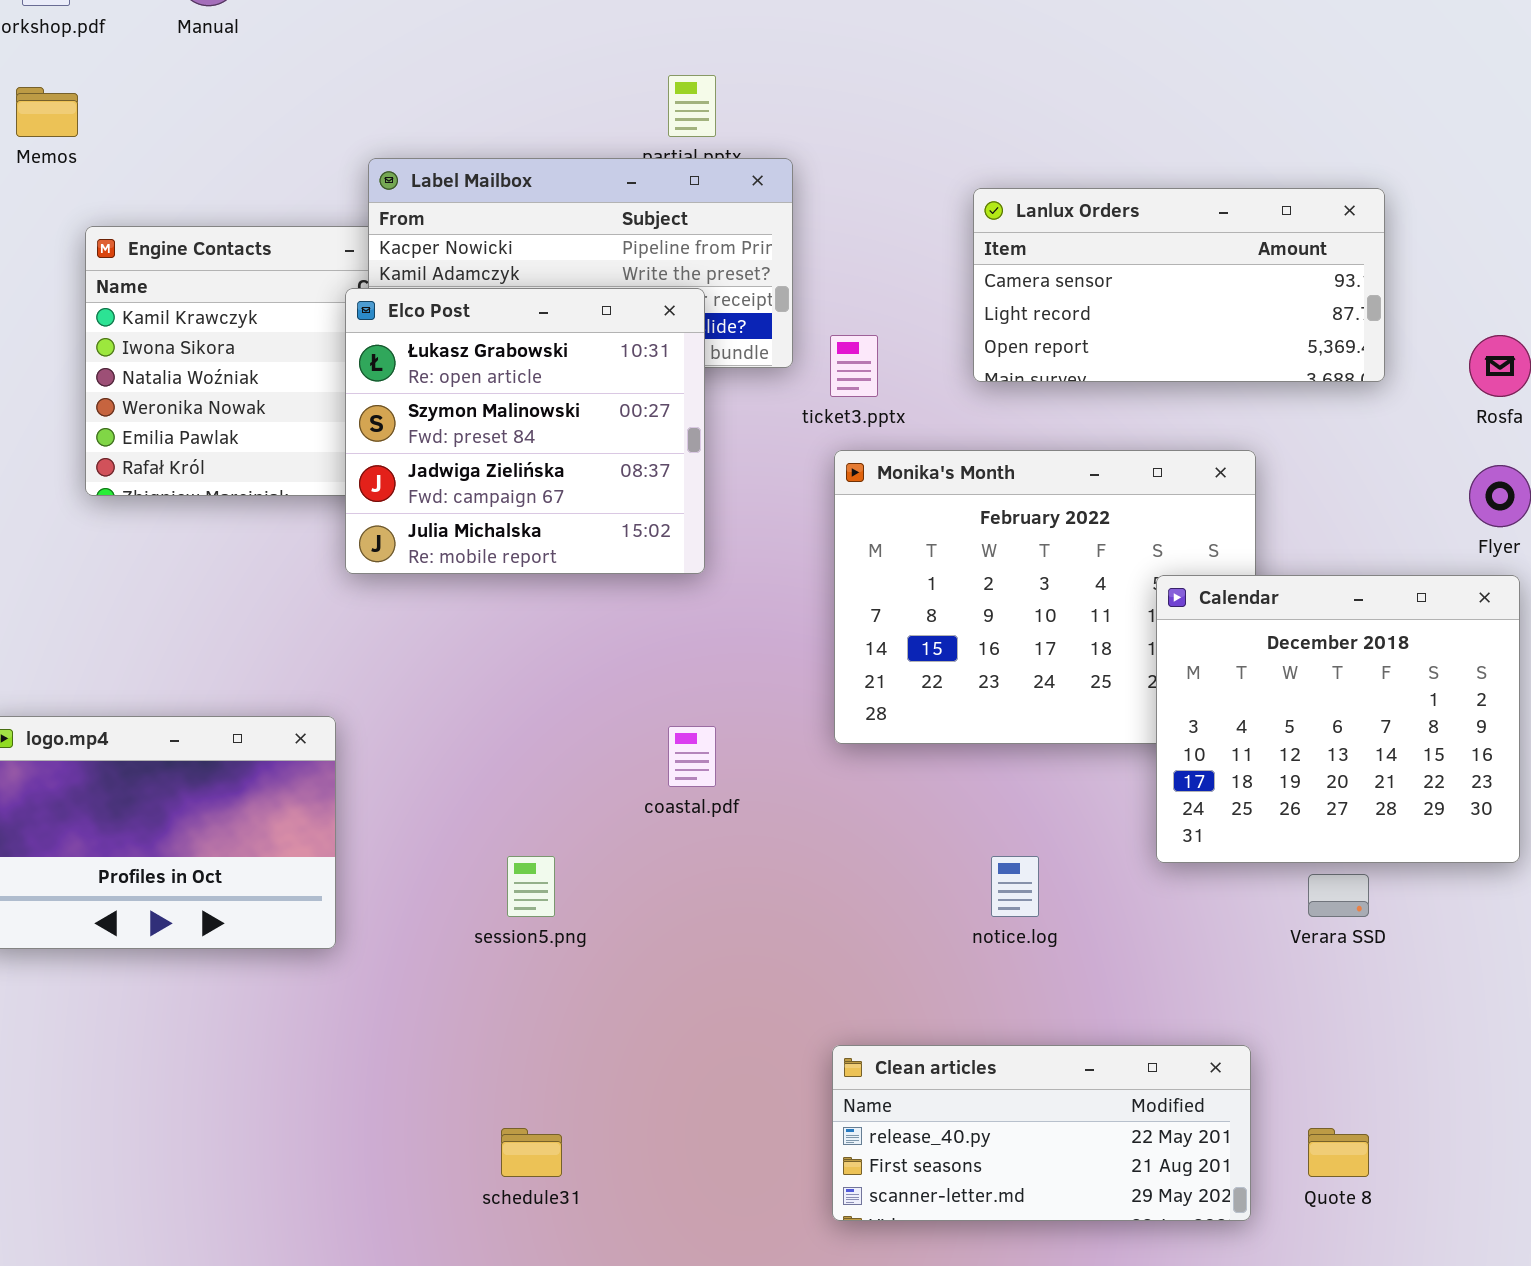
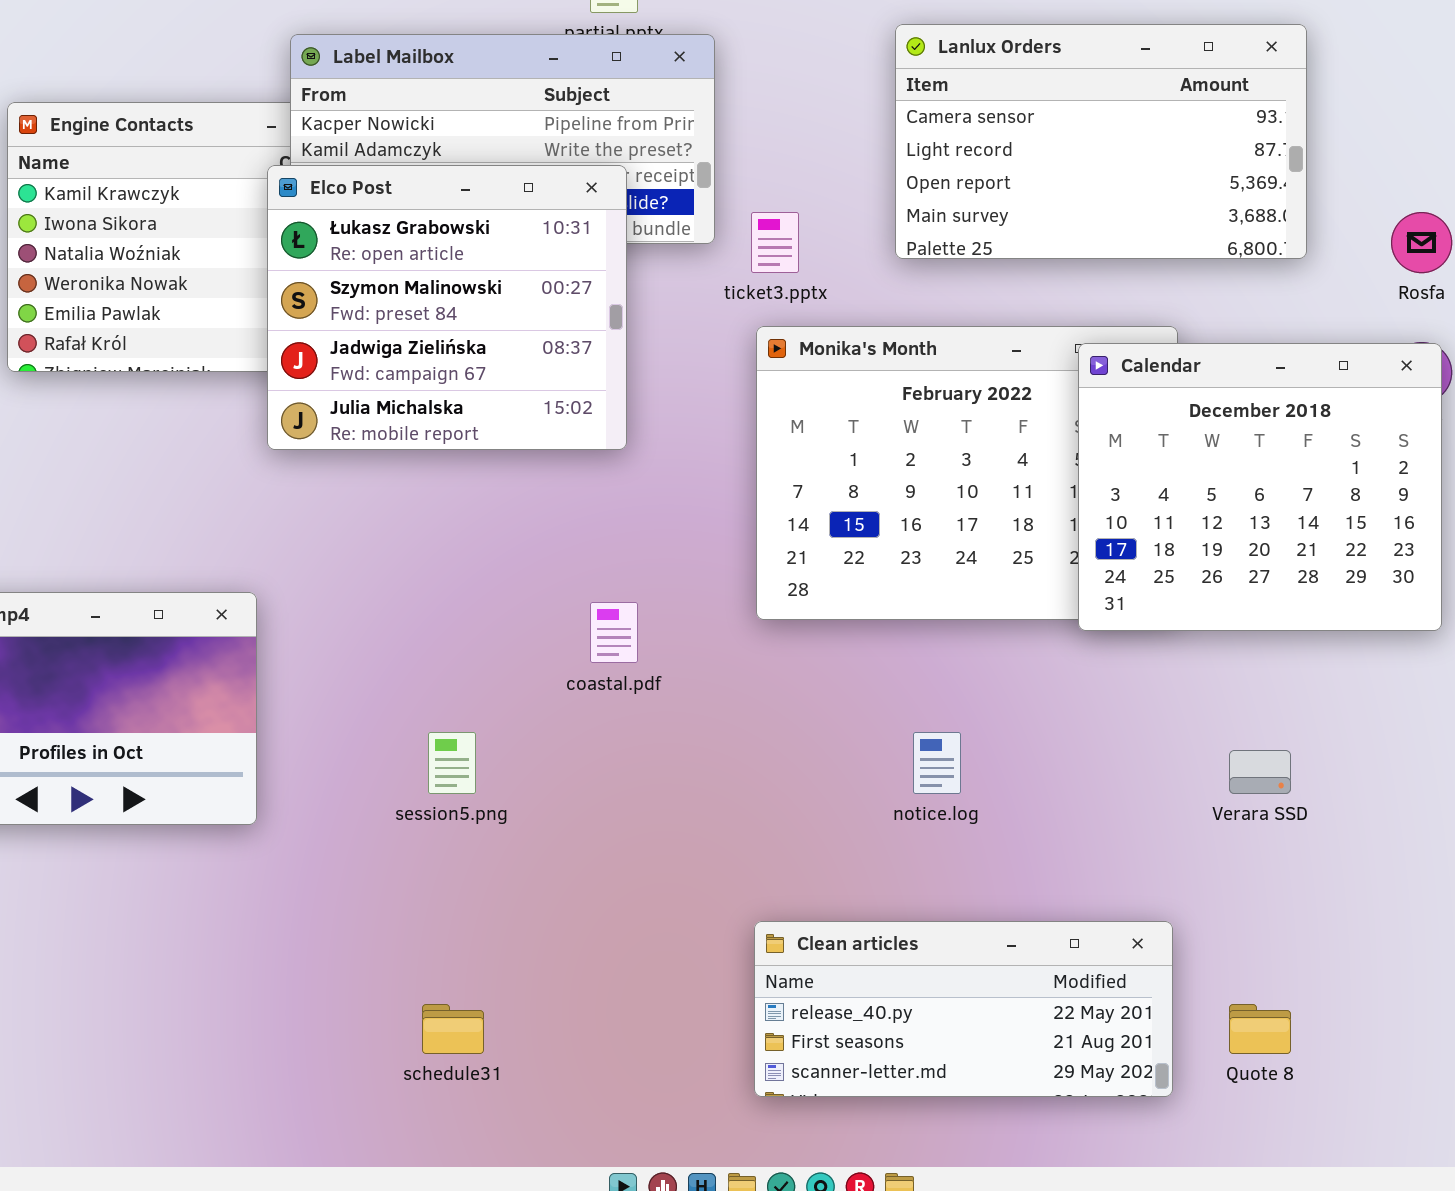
Lanlux Orders: [973,188,1385,382] -> [895,24,1307,259], resized
Calendar: [1156,575,1520,863] -> [1078,343,1442,631], moved

